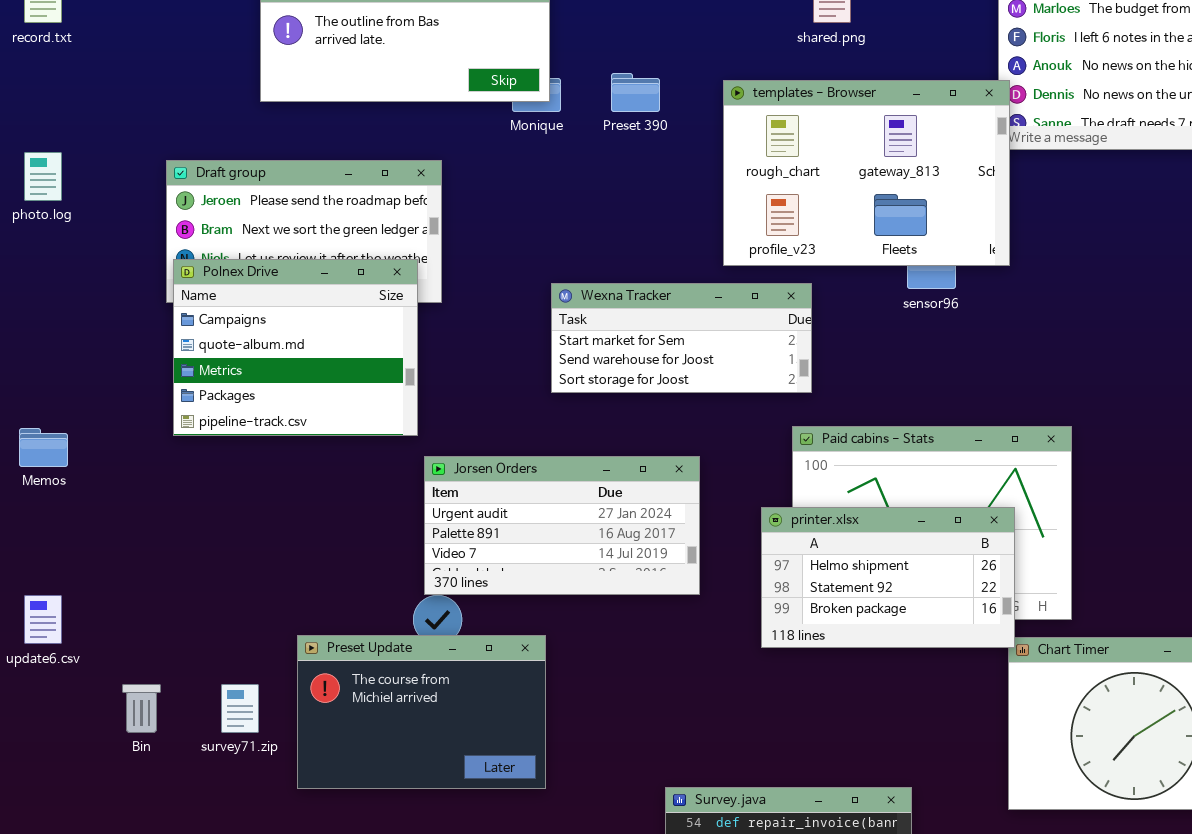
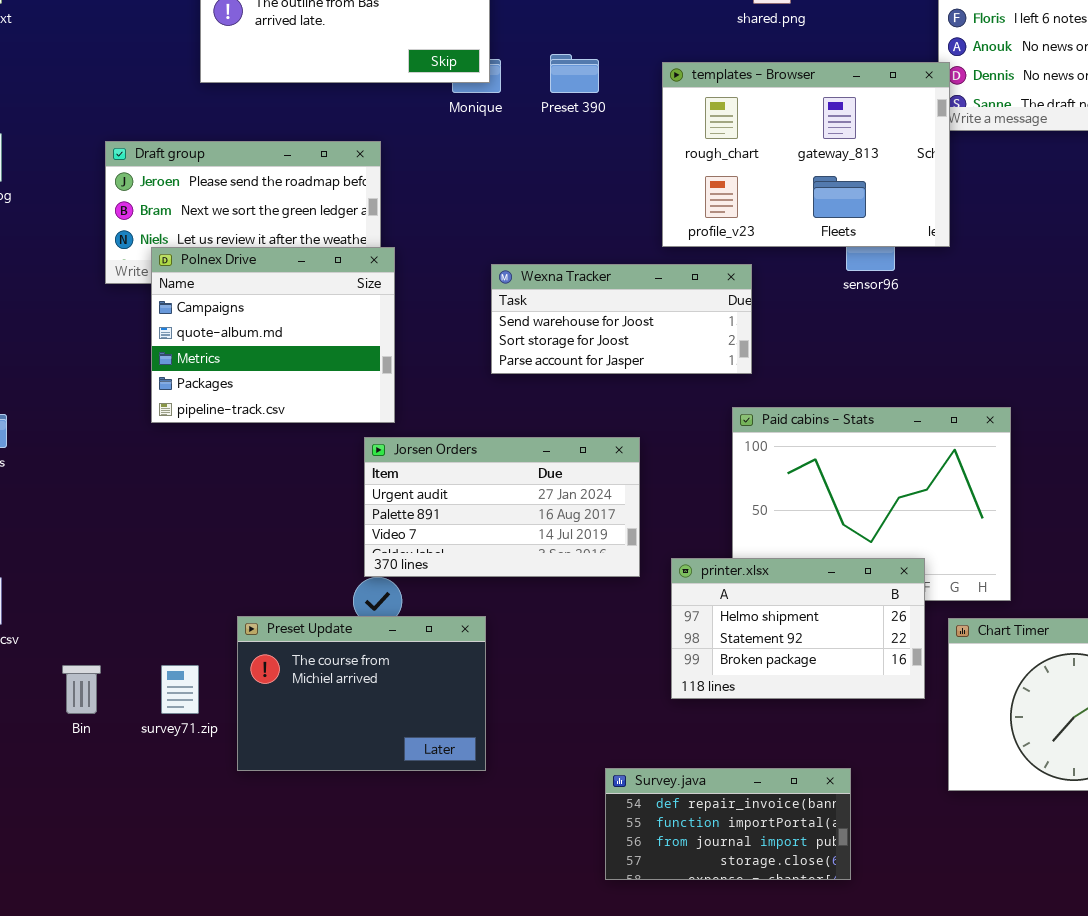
Polnex Drive: [173,259,418,436] -> [151,247,395,423], moved
Wexna Tracker: [551,283,812,393] -> [491,264,752,374], scrolled down 1 row
printer.xlsx: [761,507,1015,648] -> [671,558,925,699], moved

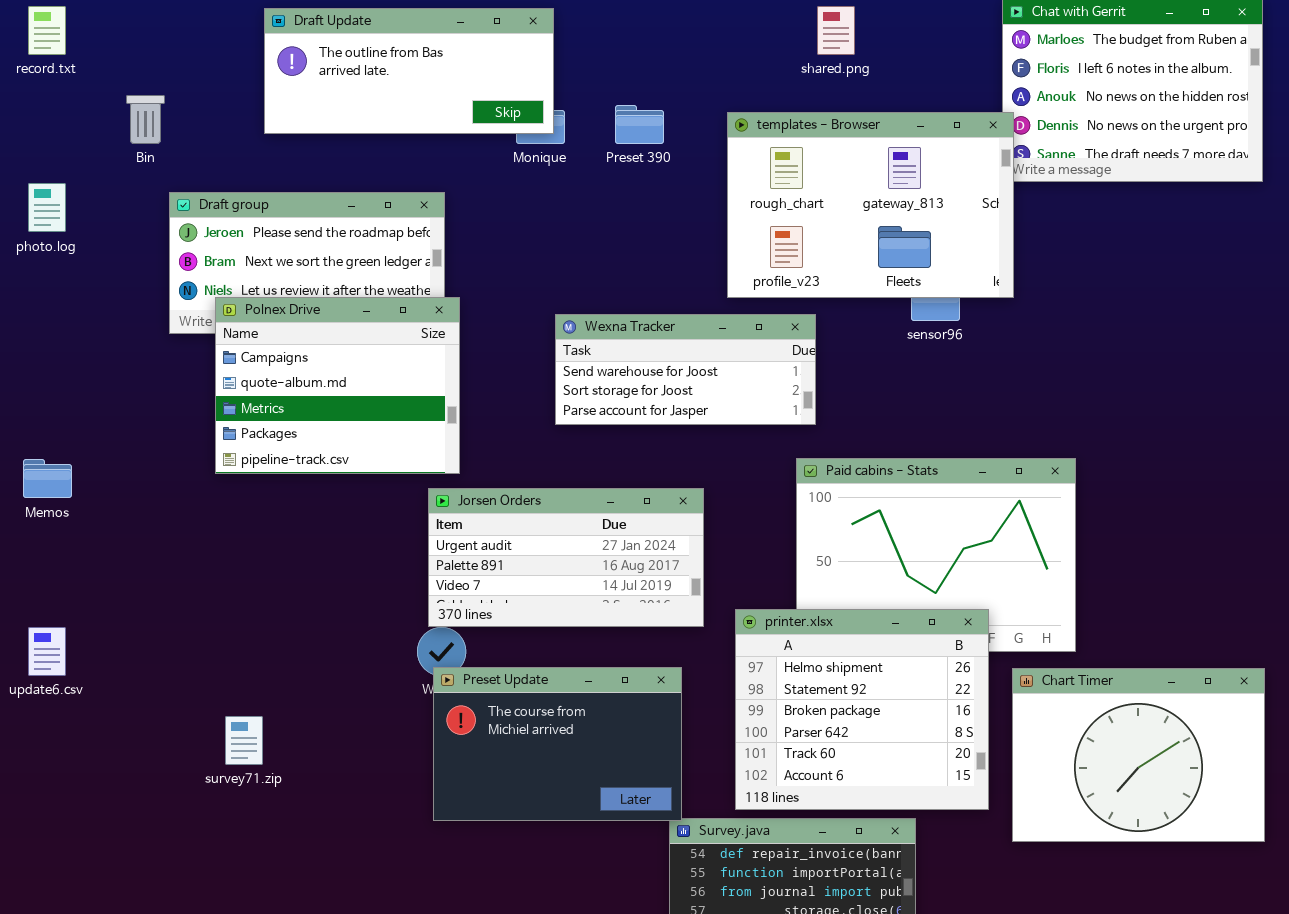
printer.xlsx: [671,558,925,699] -> [735,609,989,810], resized
Preset Update: [237,616,486,771] -> [433,667,682,821], moved
Bin: [62,665,101,714] -> [126,95,165,144], moved

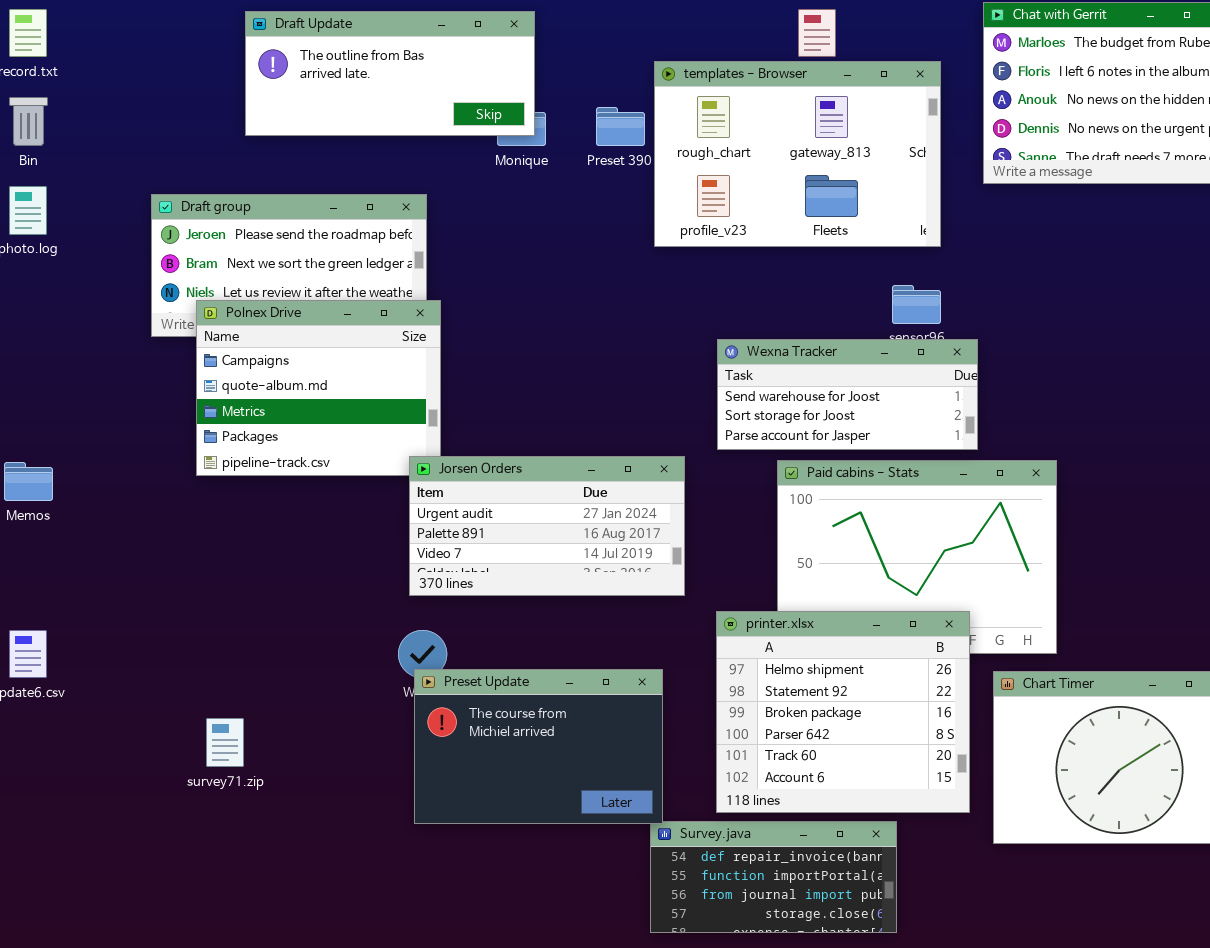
Bin: [126,95,165,144] -> [9,97,48,146], moved
templates - Browser: [727,112,1014,298] -> [654,61,941,247], moved
Wexna Tracker: [555,314,816,425] -> [717,339,978,450], moved
Jorsen Orders: [428,488,704,627] -> [409,456,685,596], moved

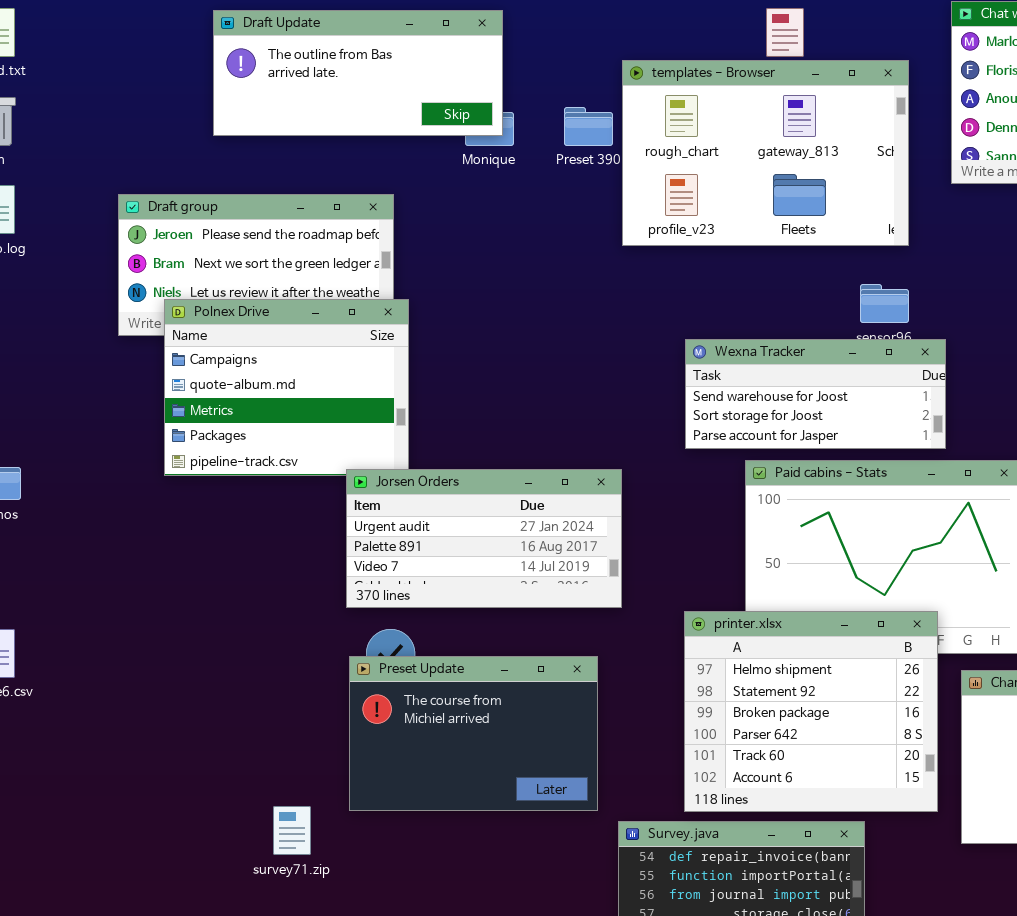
Jorsen Orders: [409,456,685,596] -> [346,469,622,608], moved
Preset Update: [414,669,663,824] -> [349,656,598,811], moved
survey71.zip: [206,718,244,767] -> [273,806,311,855], moved

